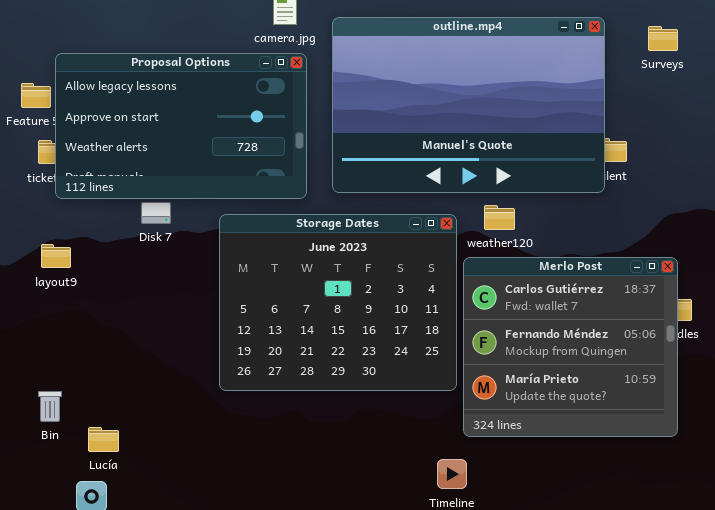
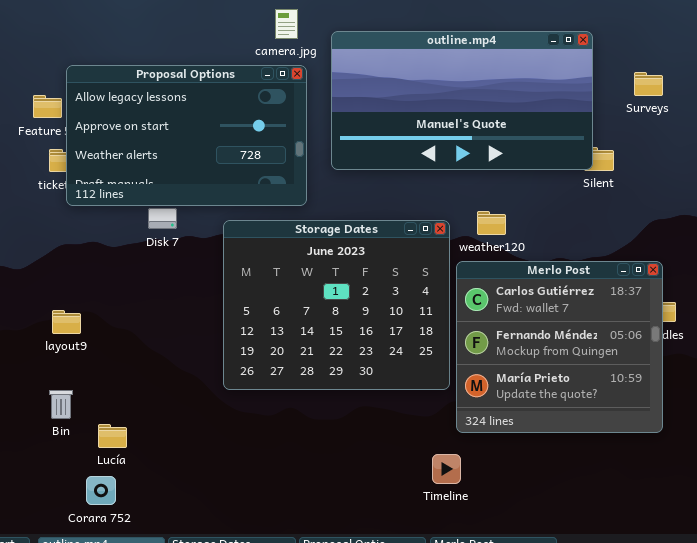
outline.mp4: [332,17,605,193] -> [331,31,593,170], resized
Surveys: [648,26,678,51] -> [634,72,663,96], moved
layout9: [41,244,71,268] -> [52,310,81,334], moved

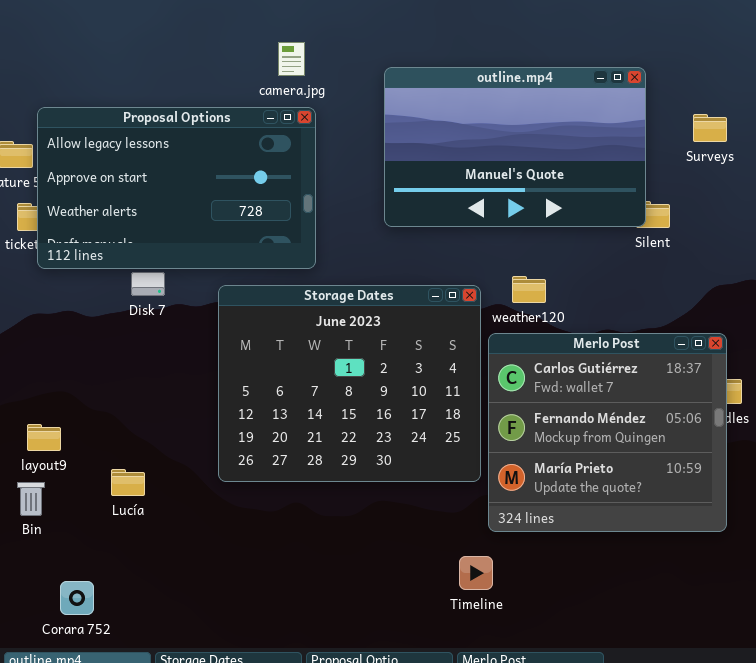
outline.mp4: [331,31,593,170] -> [384,67,646,227], resized
layout9: [52,310,81,334] -> [27,424,61,451], moved
Lucía: [98,424,127,448] -> [111,469,145,496], moved

